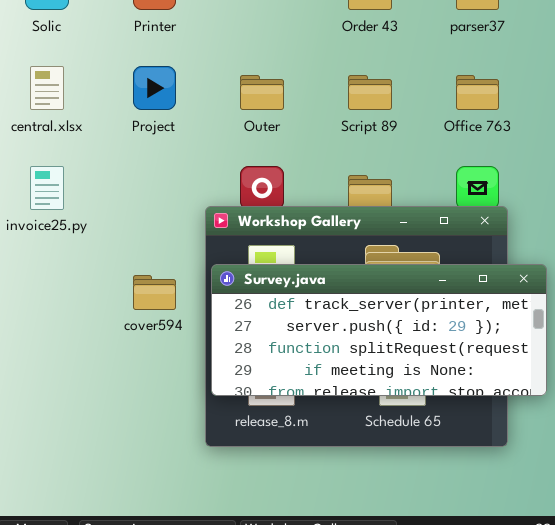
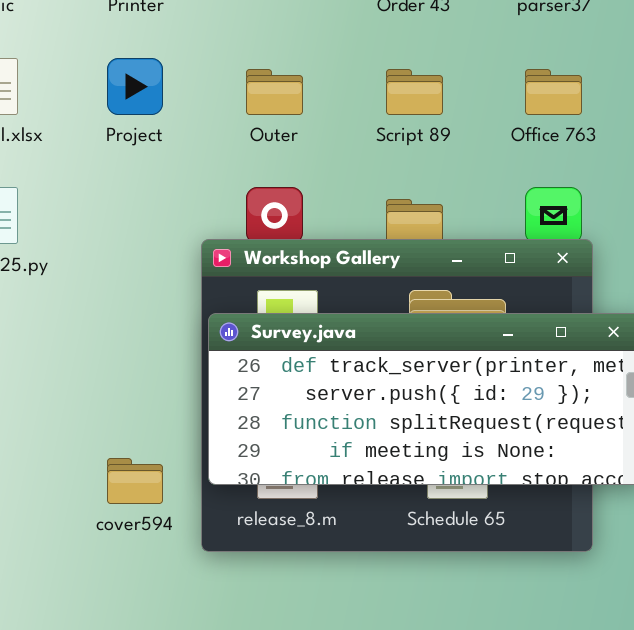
cover594: [133,275,176,310] -> [107,458,163,504], moved

